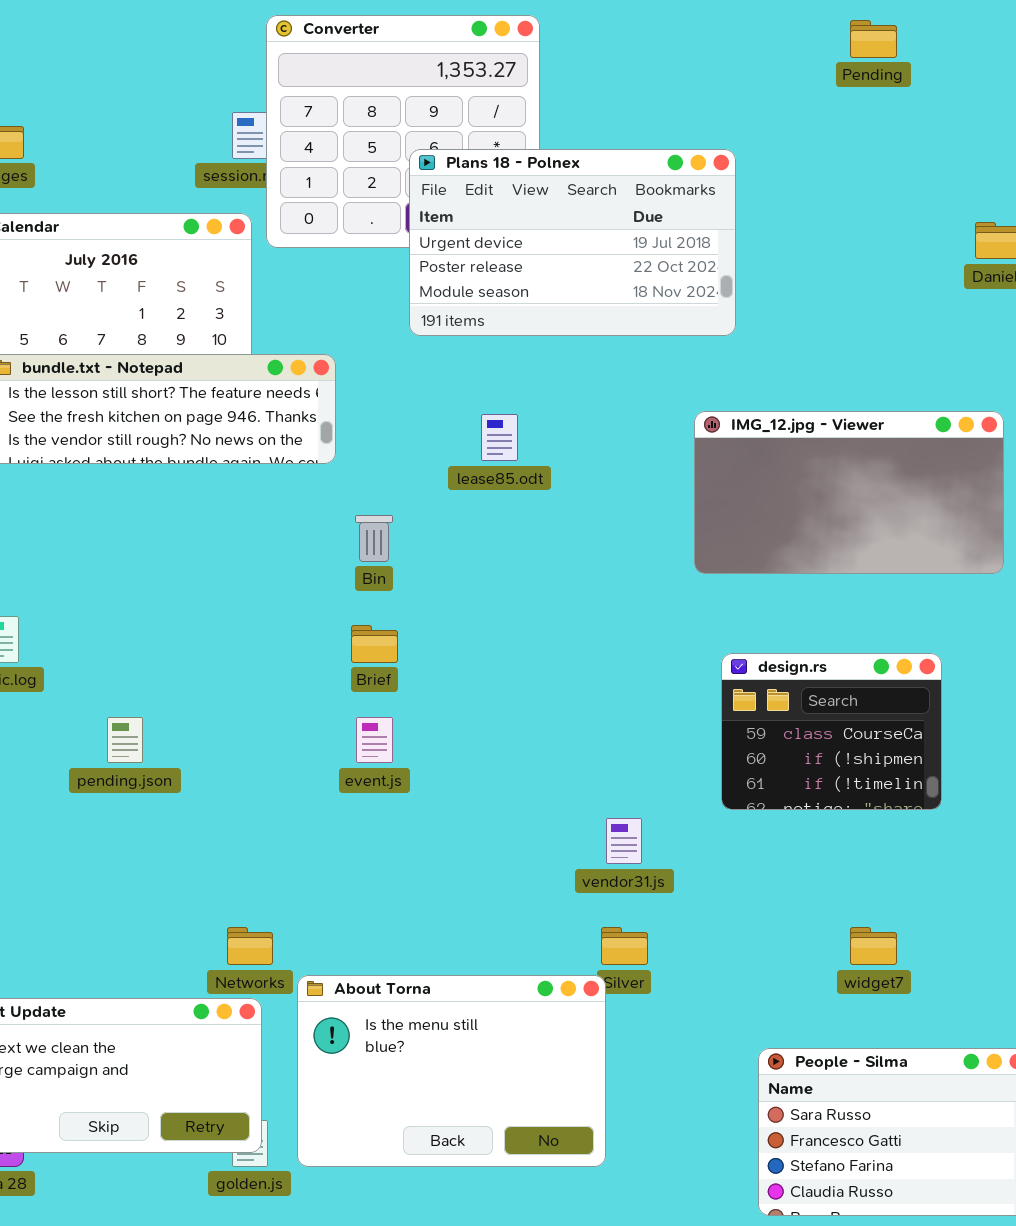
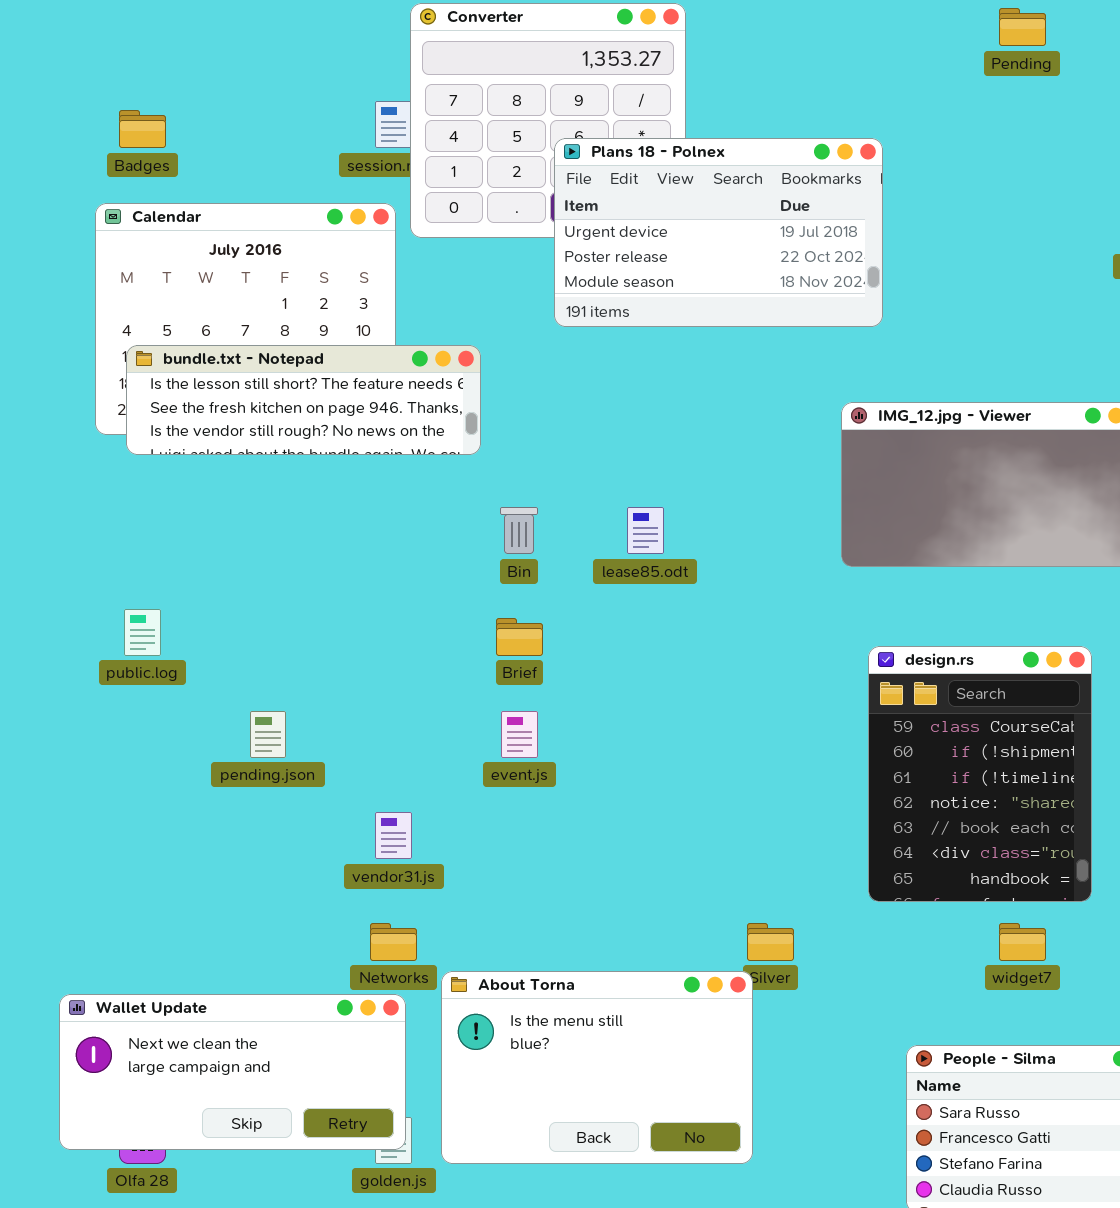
lease85.odt: [481,414,518,461] -> [627,507,664,554], moved
design.rs: [721,653,942,810] -> [868,646,1092,902], resized
vendor31.js: [606,818,642,864] -> [375,812,412,859], moved

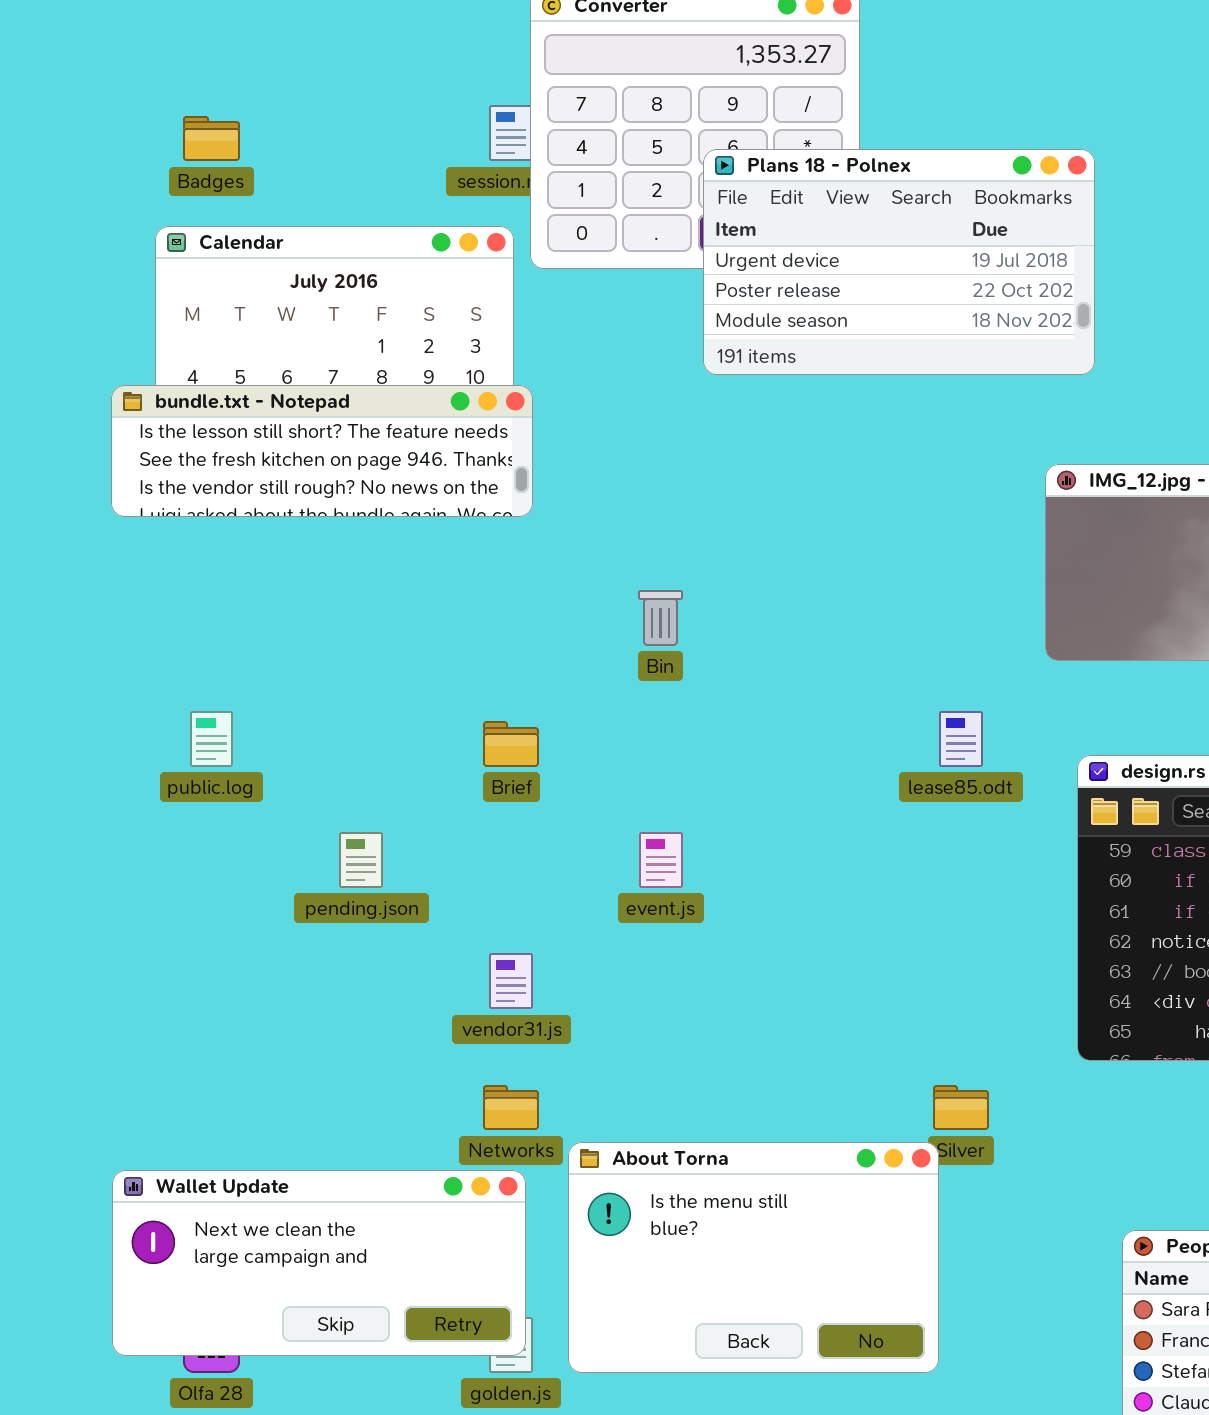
bundle.txt - Notepad: [126,345,481,455] -> [111,385,533,517], moved
lease85.odt: [627,507,664,554] -> [939,711,983,767], moved
Brief: [496,618,543,656] -> [483,721,539,767], moved

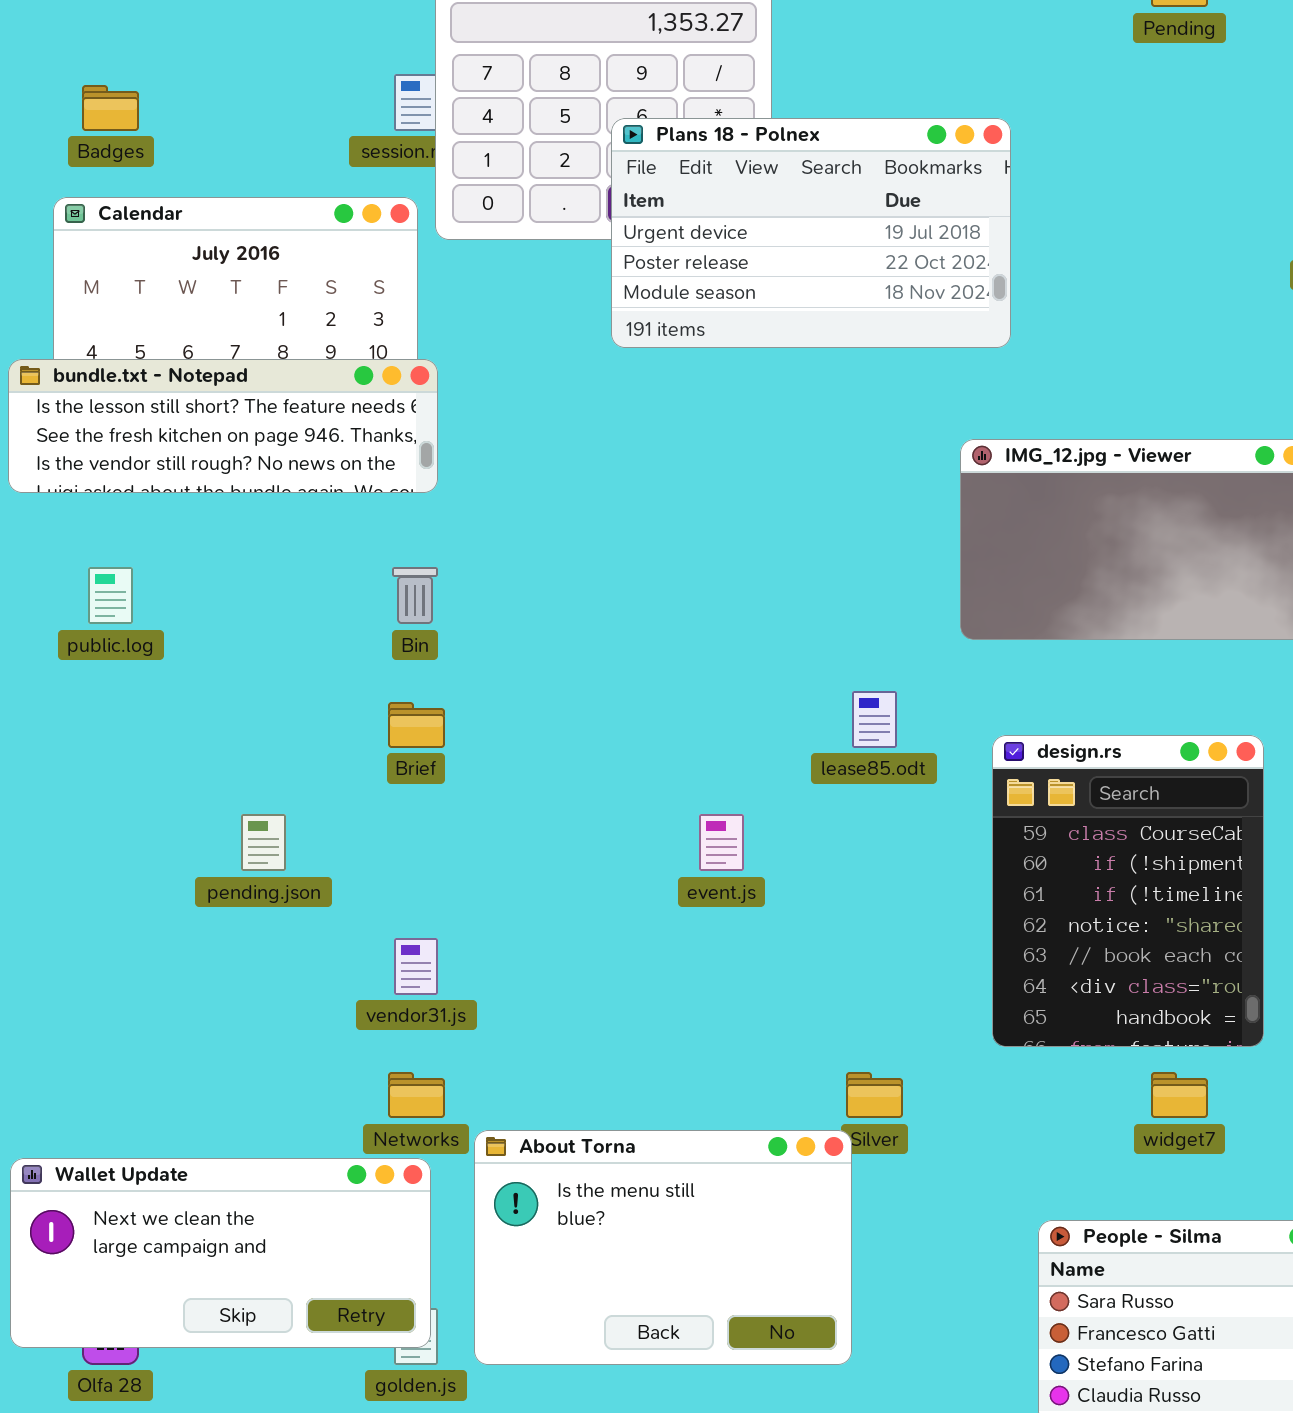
Bin: [638,590,683,646] -> [392,567,438,624], moved
public.log: [190,711,233,767] -> [88,567,133,624], moved
event.js: [639,832,683,888] -> [699,814,744,871], moved

